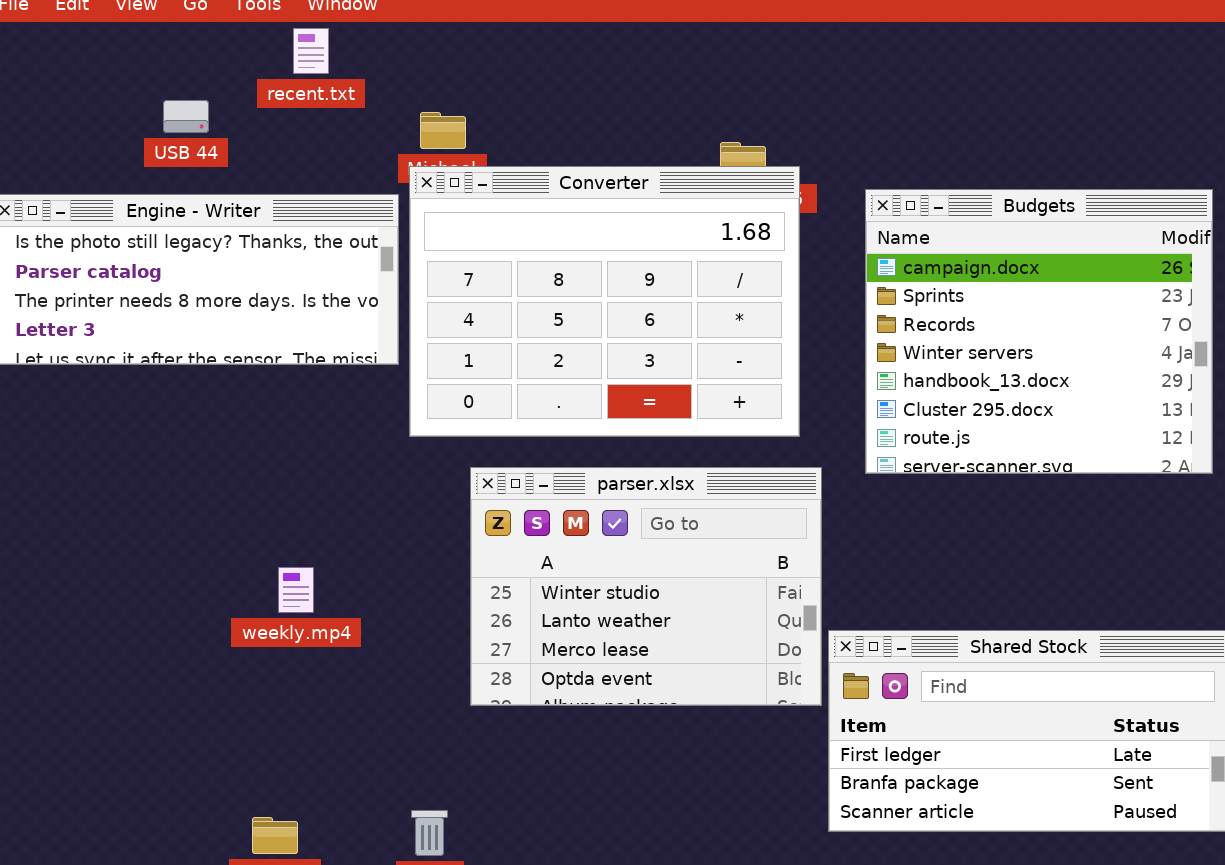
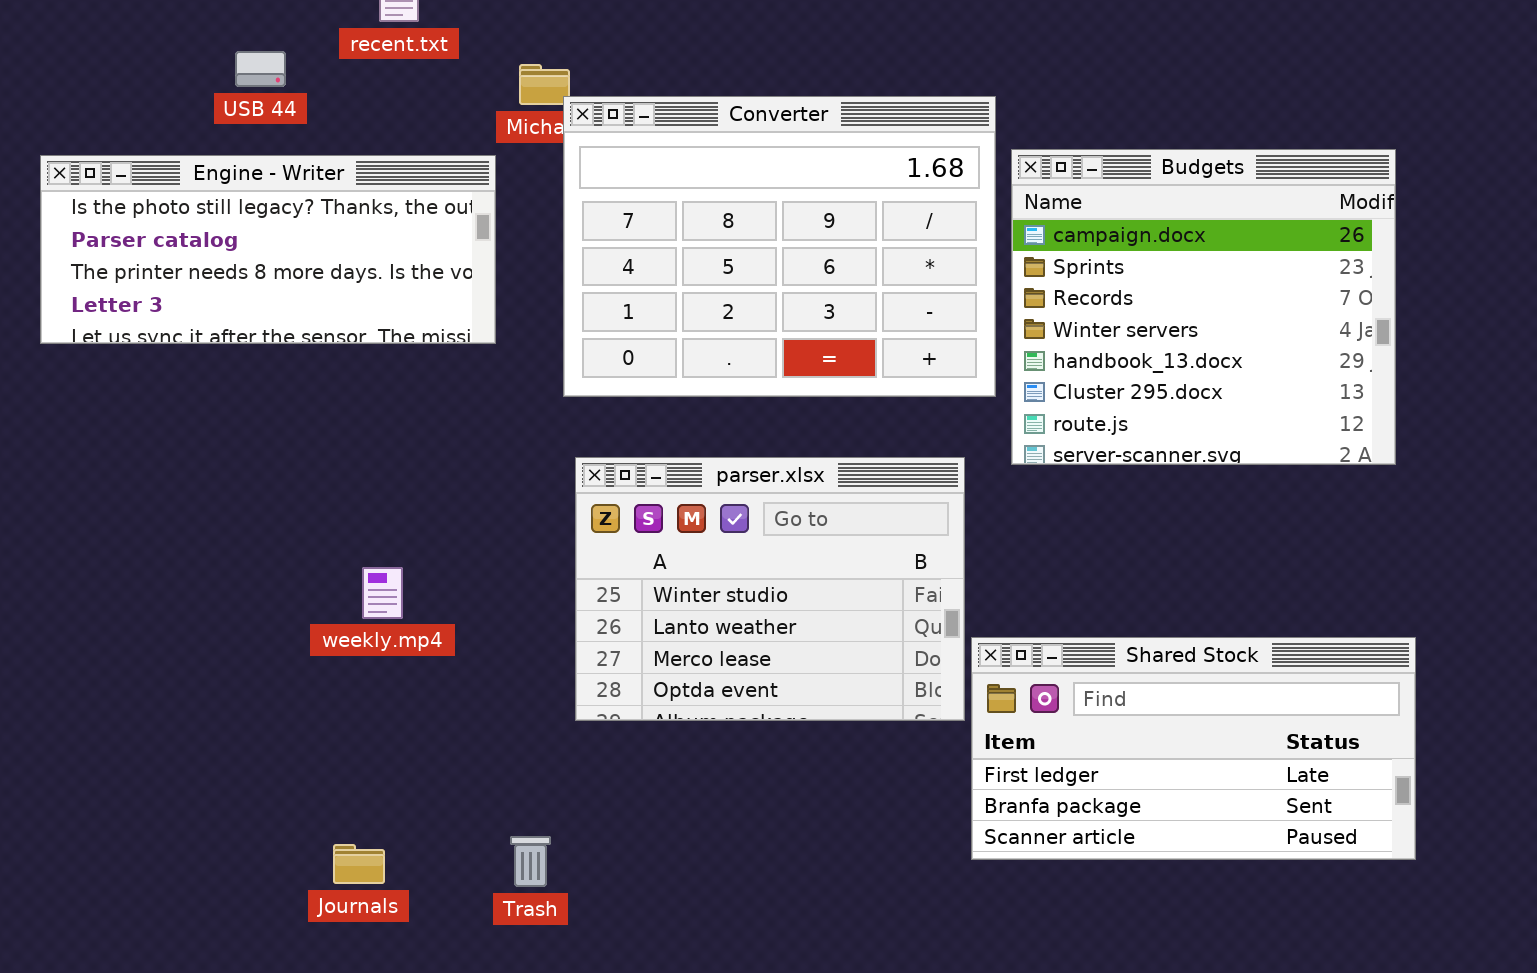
Converter: [409,166,800,437] -> [563,96,996,397], moved

